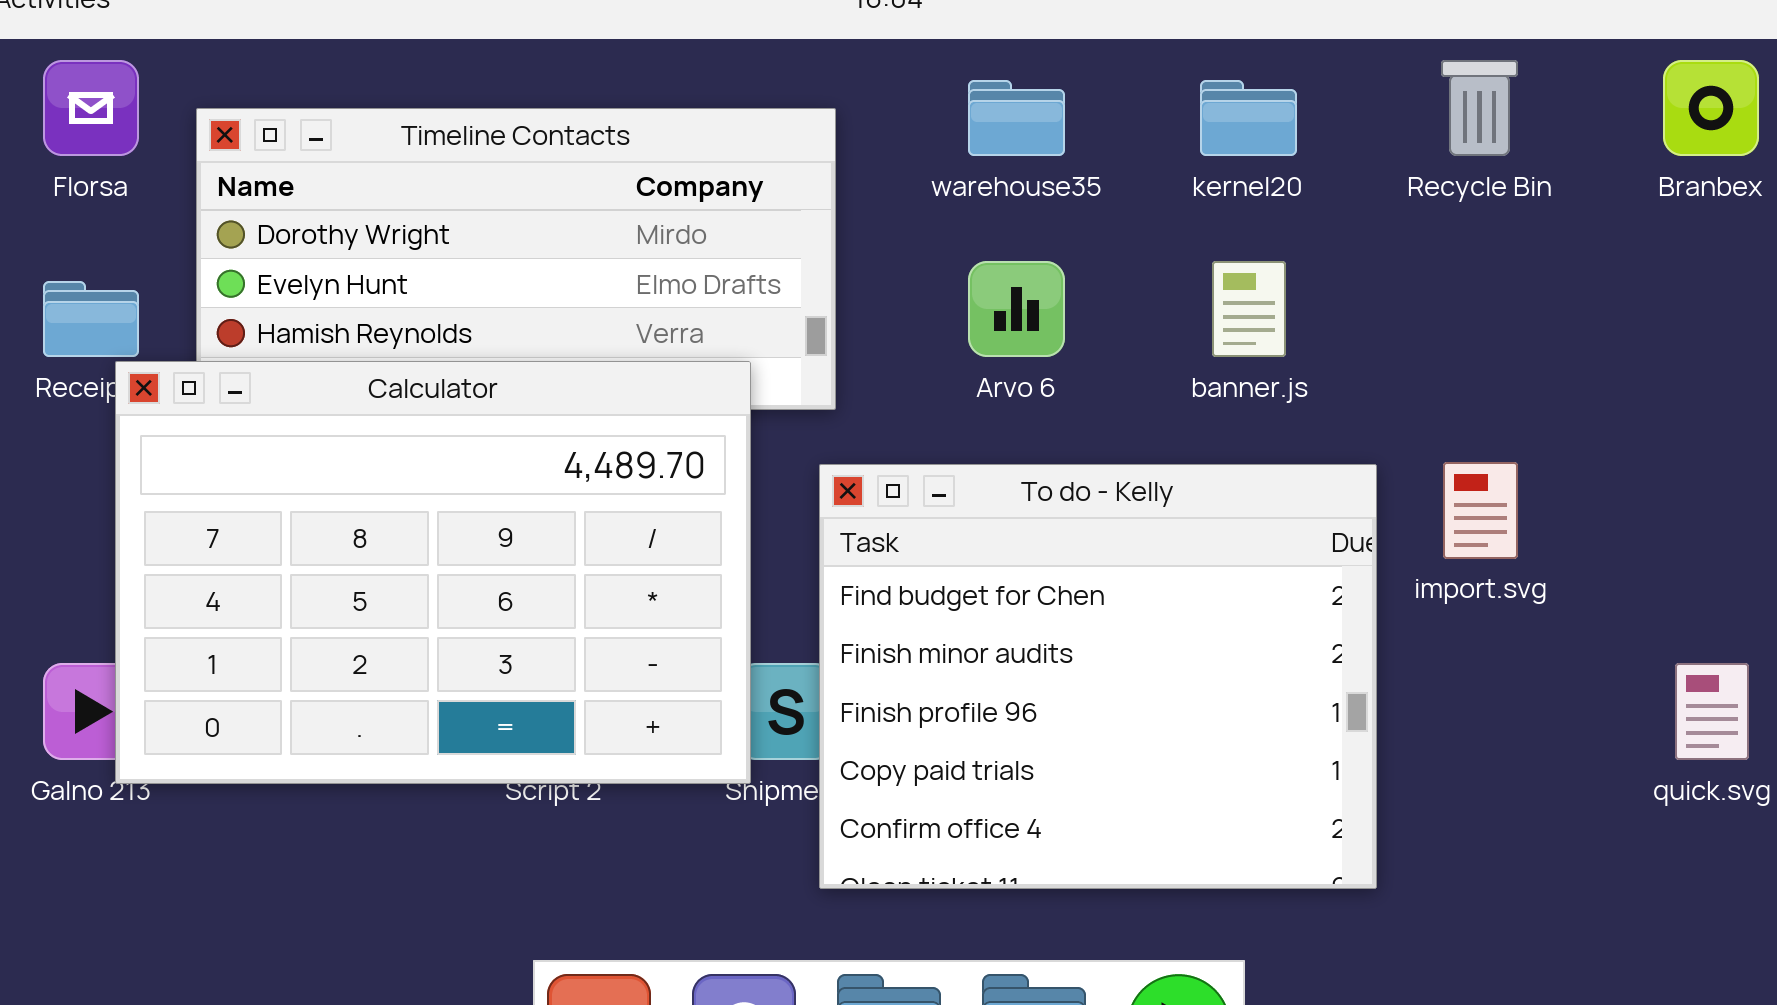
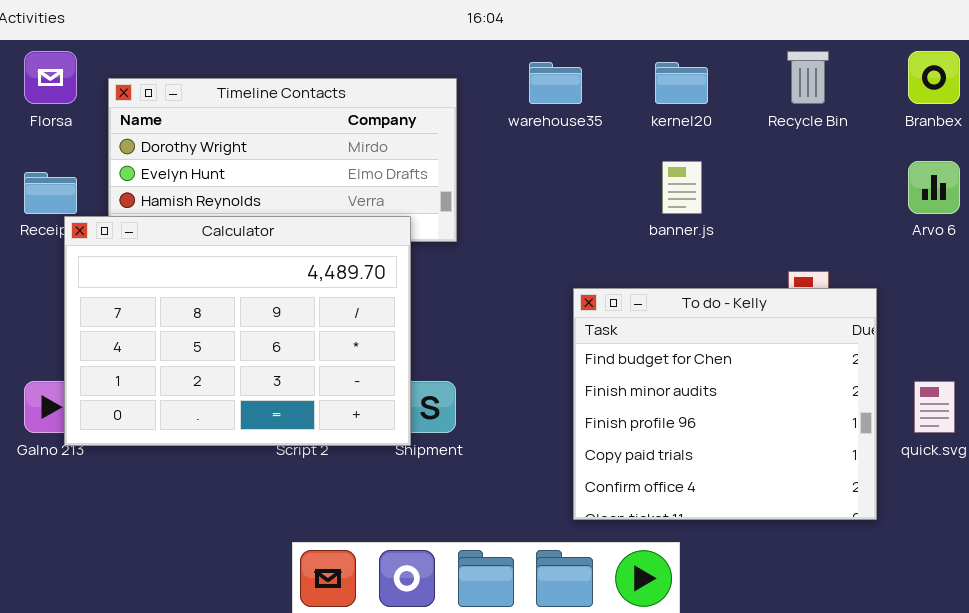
Arvo 6: [968,261,1065,357] -> [908,161,960,214], moved
To do - Kelly: [819,464,1377,889] -> [573,288,877,520], moved

